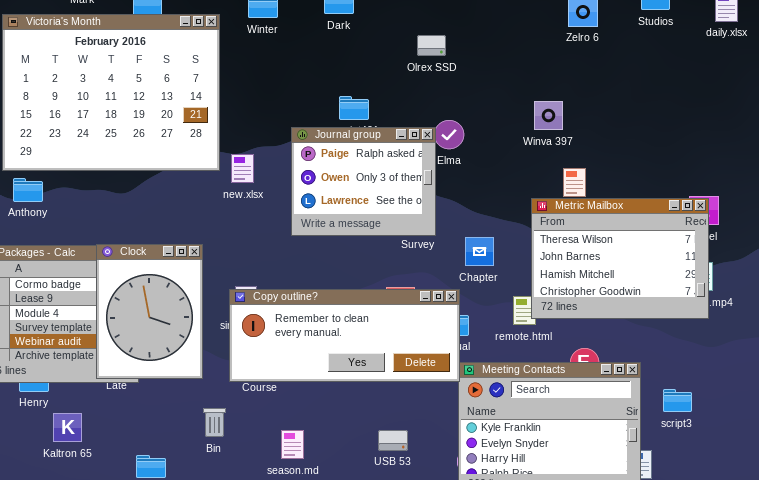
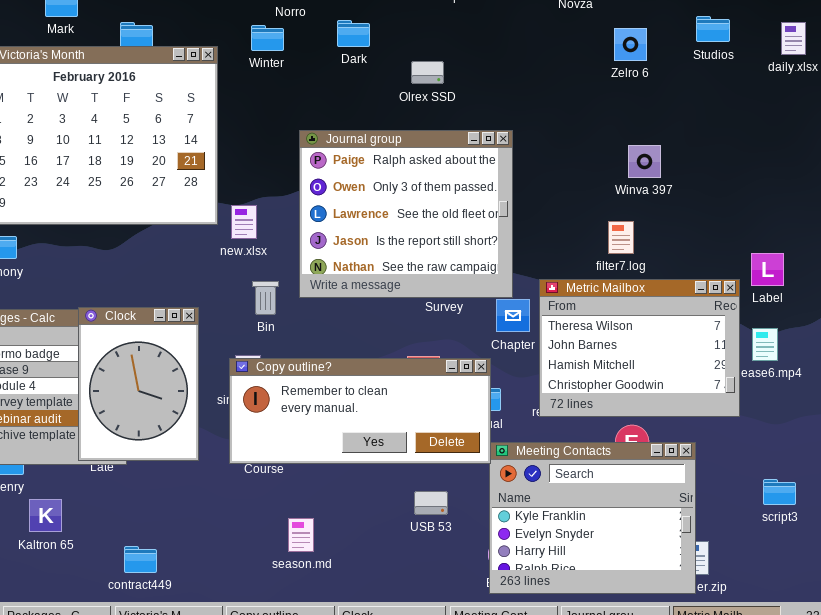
Olrex SSD: [417,35,446,56] -> [411,61,444,84], moved
Winva 397: [534,101,563,130] -> [628,145,661,178], moved
Journal group: [291,127,436,236] -> [299,130,513,298], resized
Metric Mailbox: [531,198,709,319] -> [539,279,740,417], moved
script3: [663,389,692,412] -> [763,479,796,505], moved
Bin: [203,408,226,437] -> [252,281,279,315], moved
USB 53: [378,430,408,451] -> [414,491,448,515], moved

